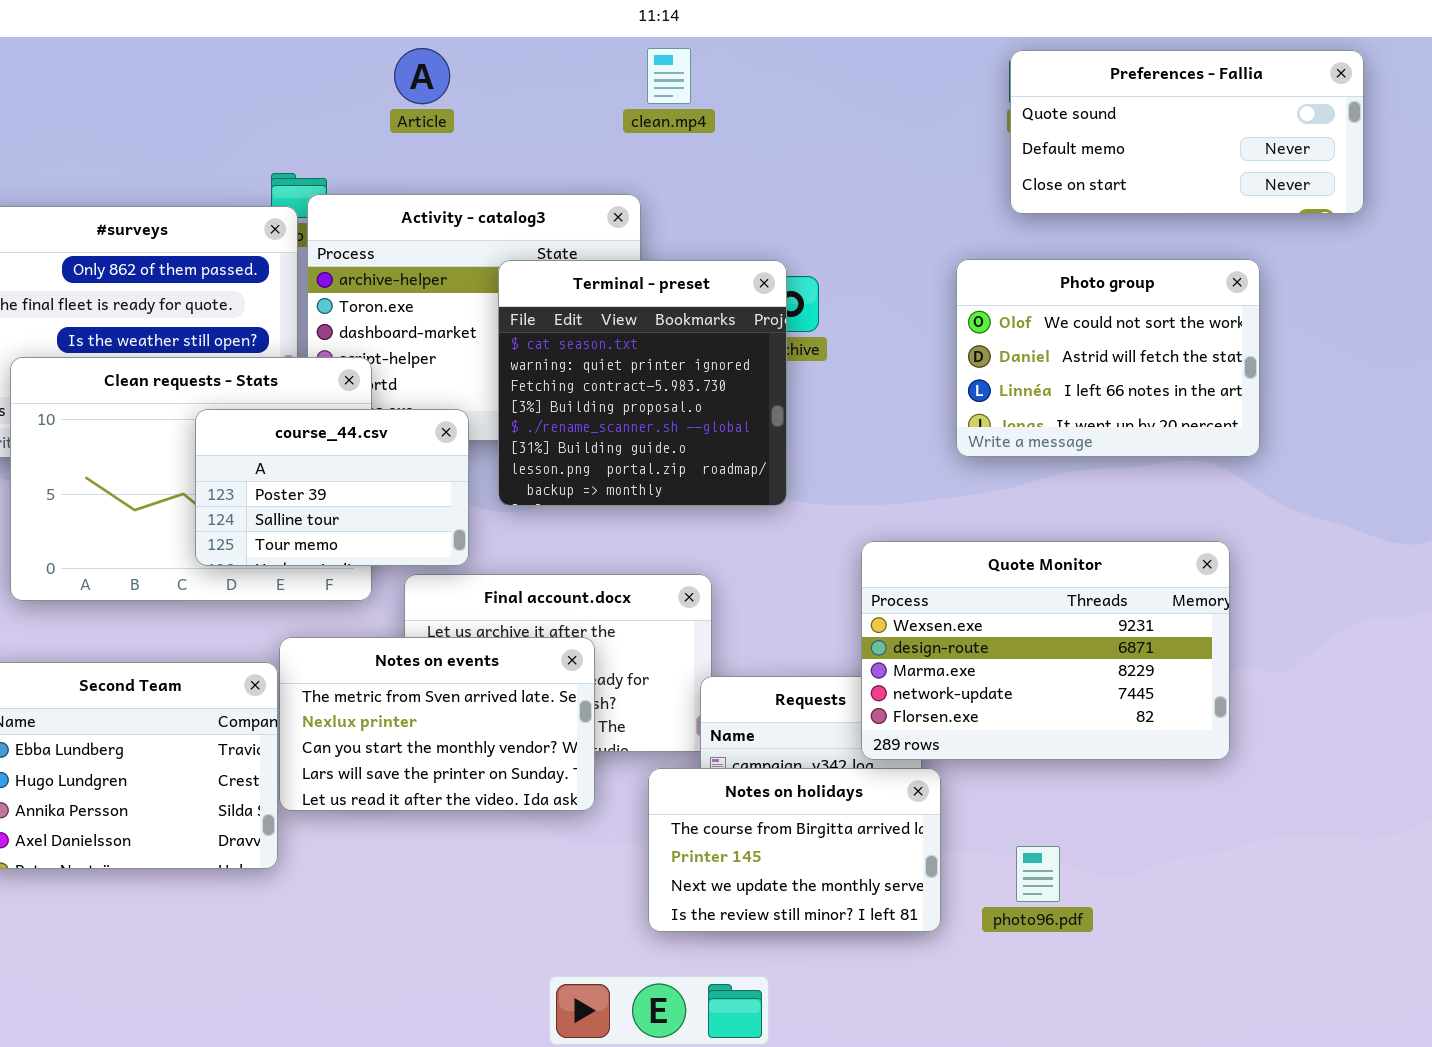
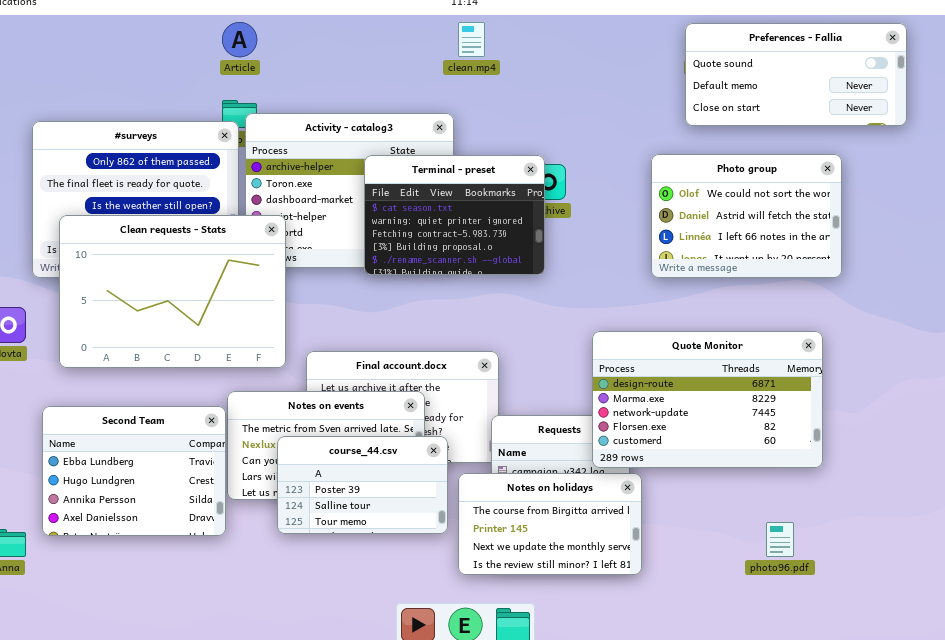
Article: [394,48,450,104] -> [222,22,257,57], moved
Terminal - preset: [498,260,787,506] -> [364,155,545,275], resized
course_44.csv: [195,409,469,566] -> [277,436,448,534], moved
Quote Monitor: [861,541,1230,760] -> [592,331,823,468], scrolled down 1 row
photo96.pdf: [1016,846,1060,902] -> [766,522,794,557], moved

